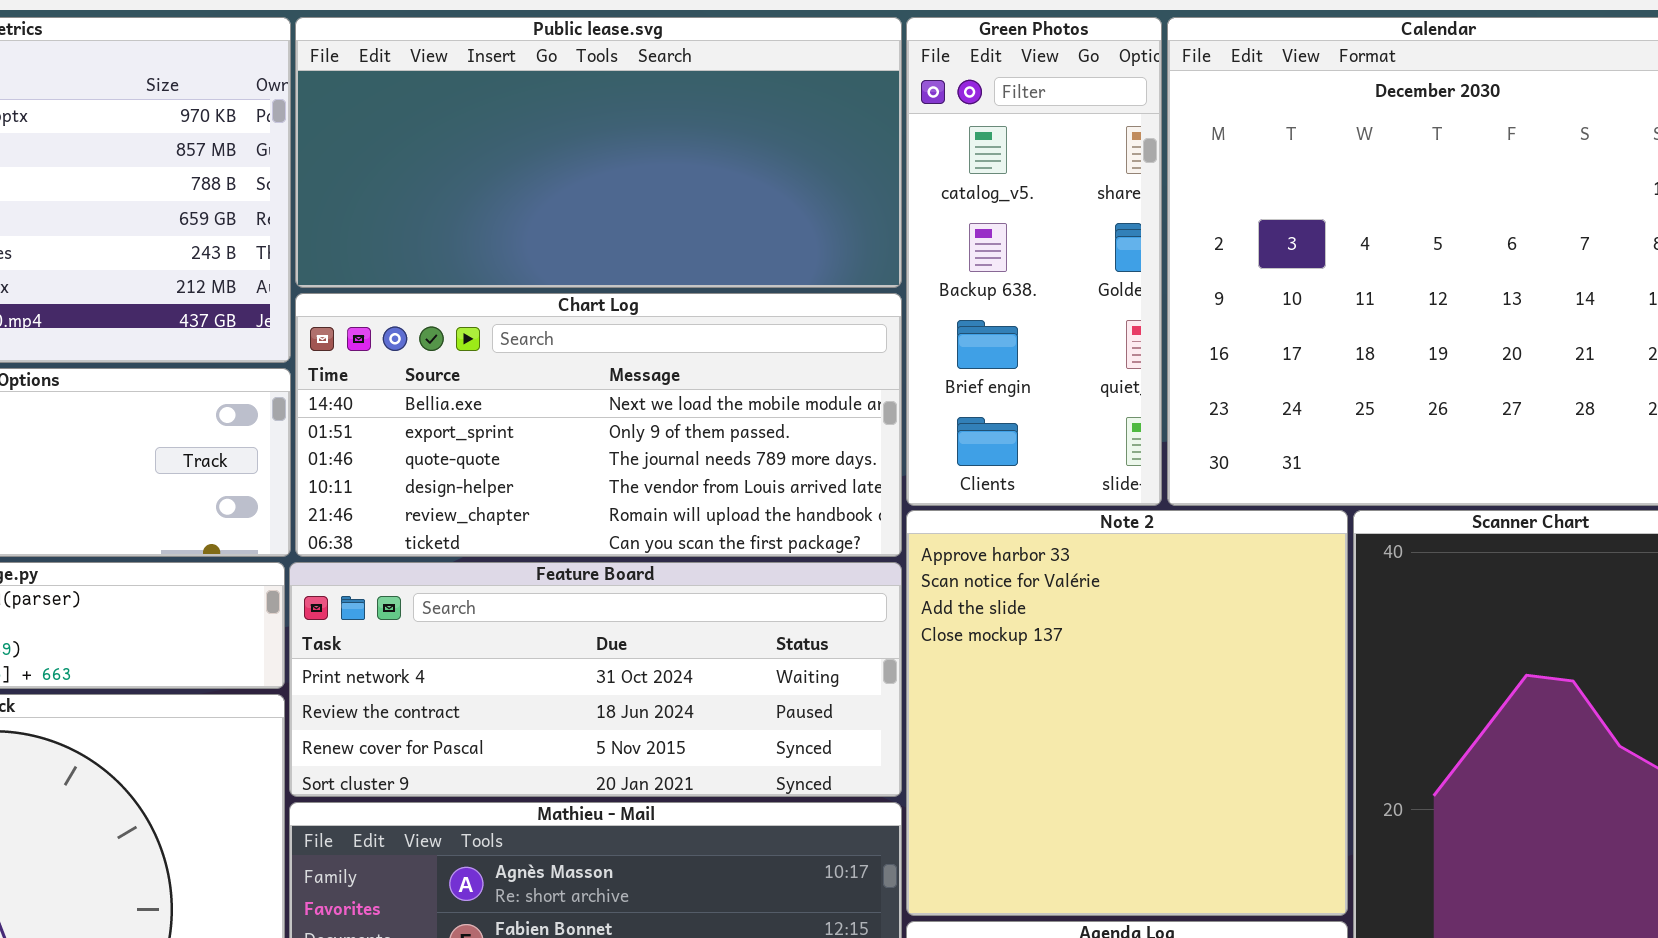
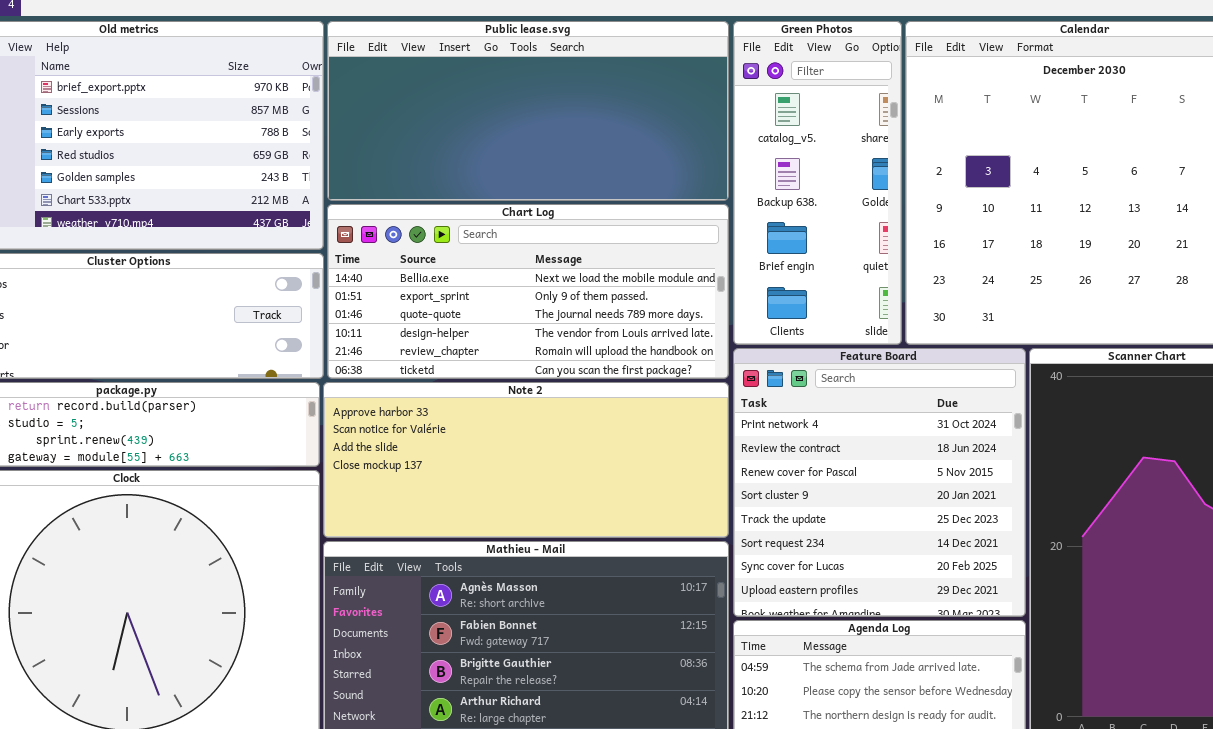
Note 2: [906,510,1348,916] -> [323,382,729,538], moved, resized
Feature Board: [289,562,902,797] -> [733,348,1026,617], moved, resized

